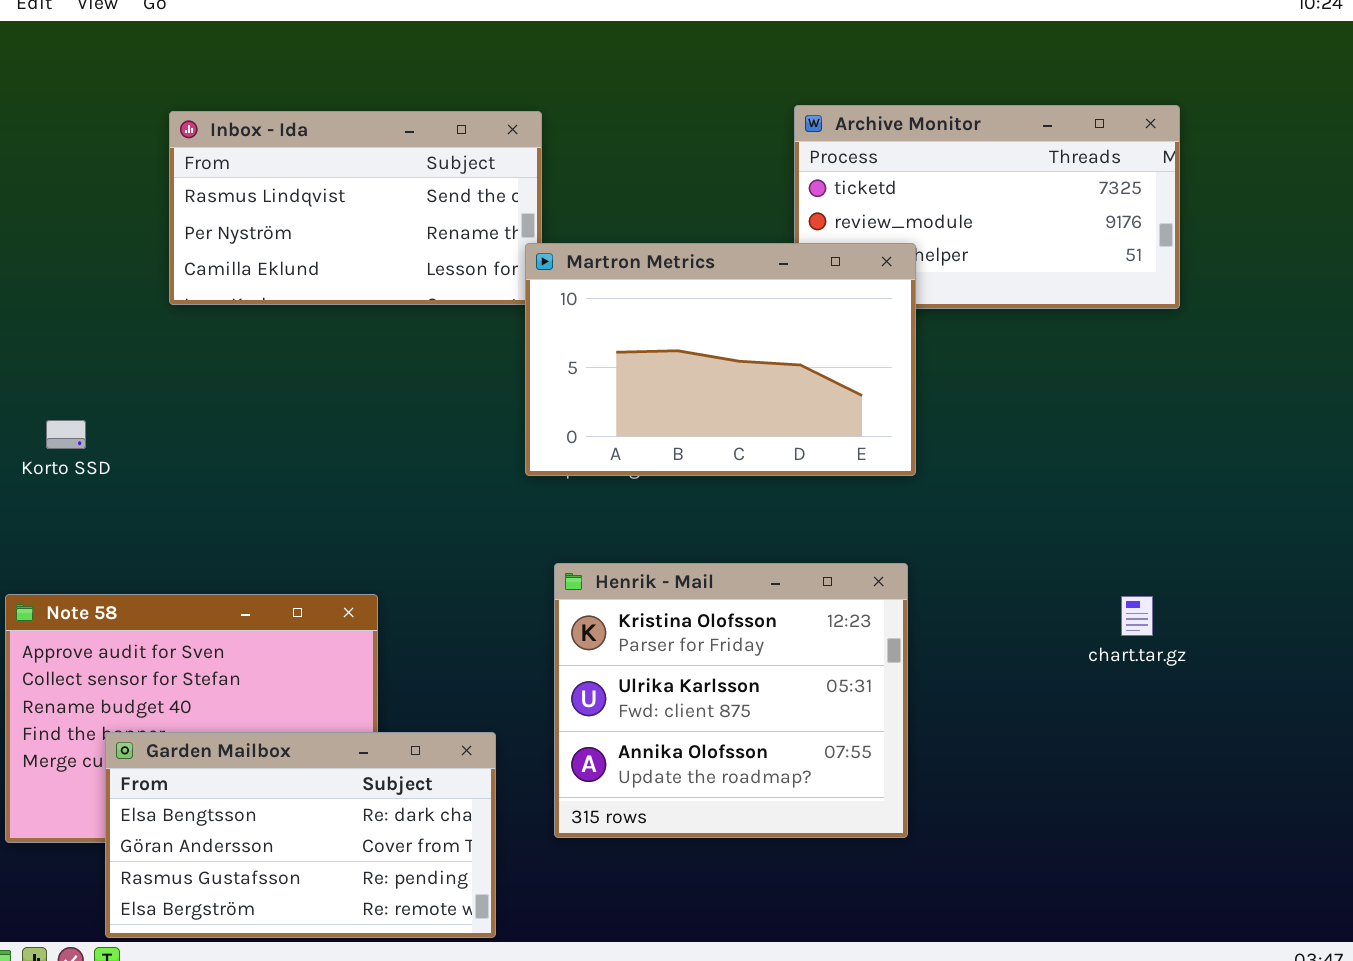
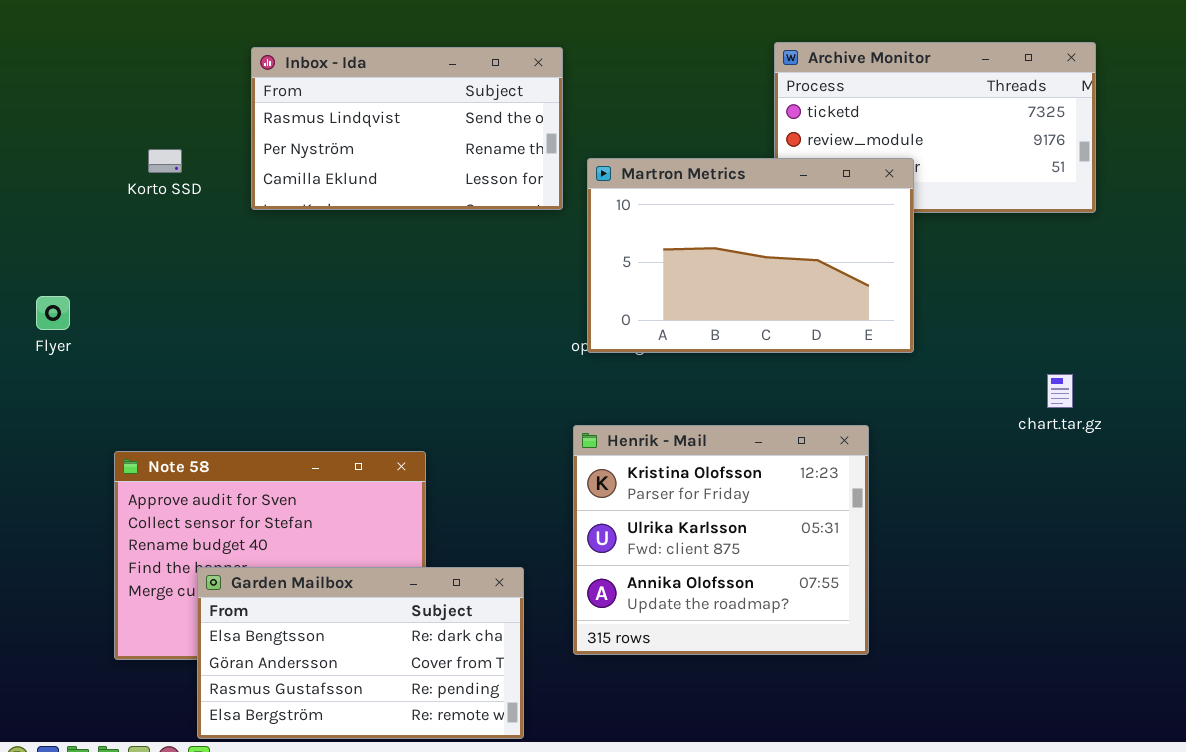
Martron Metrics: [525,243,916,476] -> [587,158,914,353], moved
Korto SSD: [46,420,86,449] -> [148,149,182,173], moved
chart.tar.gz: [1121,596,1153,636] -> [1047,374,1073,408], moved

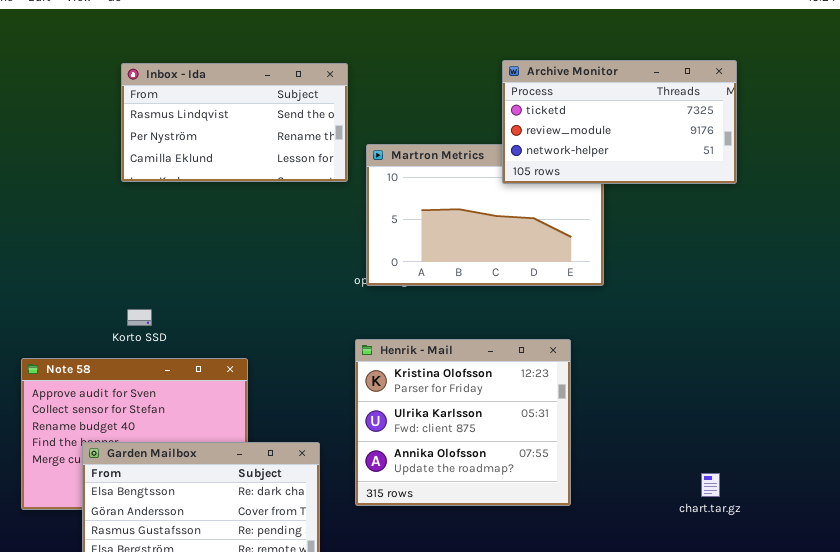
Archive Monitor: [774,42,1096,213] -> [502,60,737,184], raised
Korto SSD: [148,149,182,173] -> [127,309,152,326], moved
chart.tar.gz: [1047,374,1073,408] -> [701,473,720,497], moved

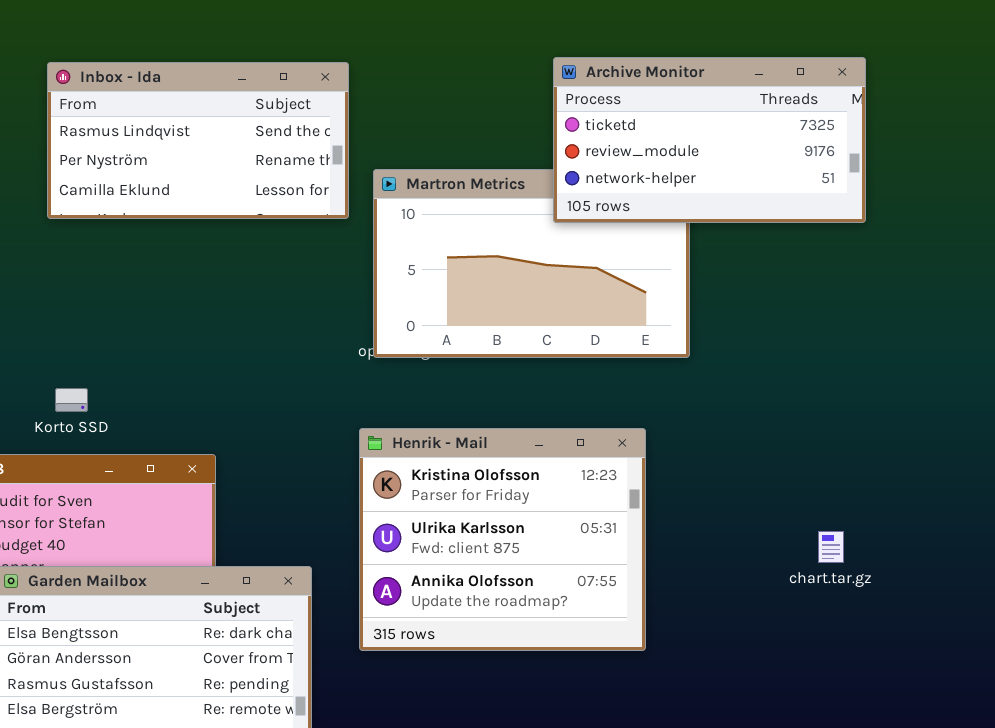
chart.tar.gz: [701,473,720,497] -> [818,531,844,563], moved

